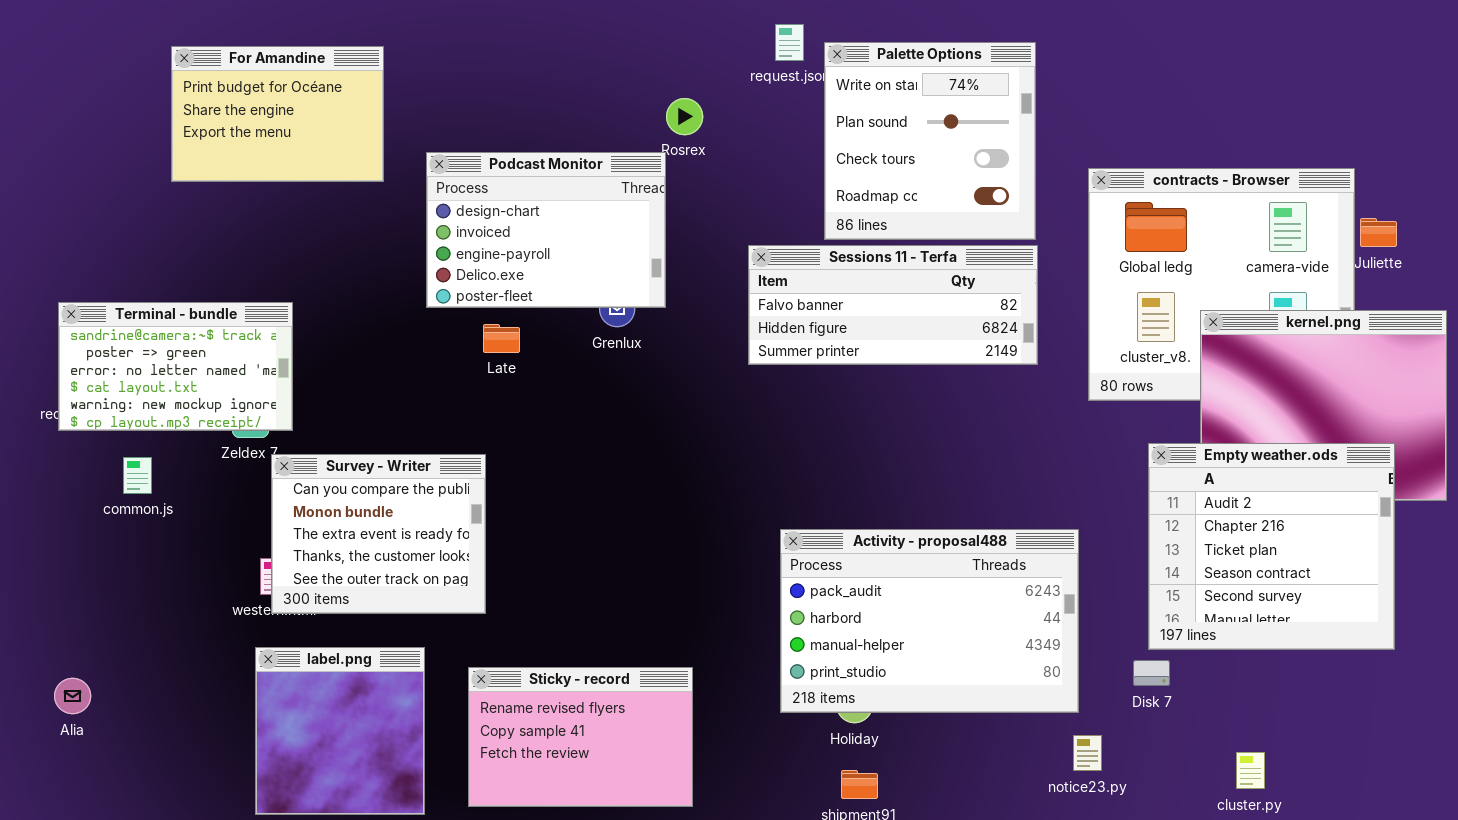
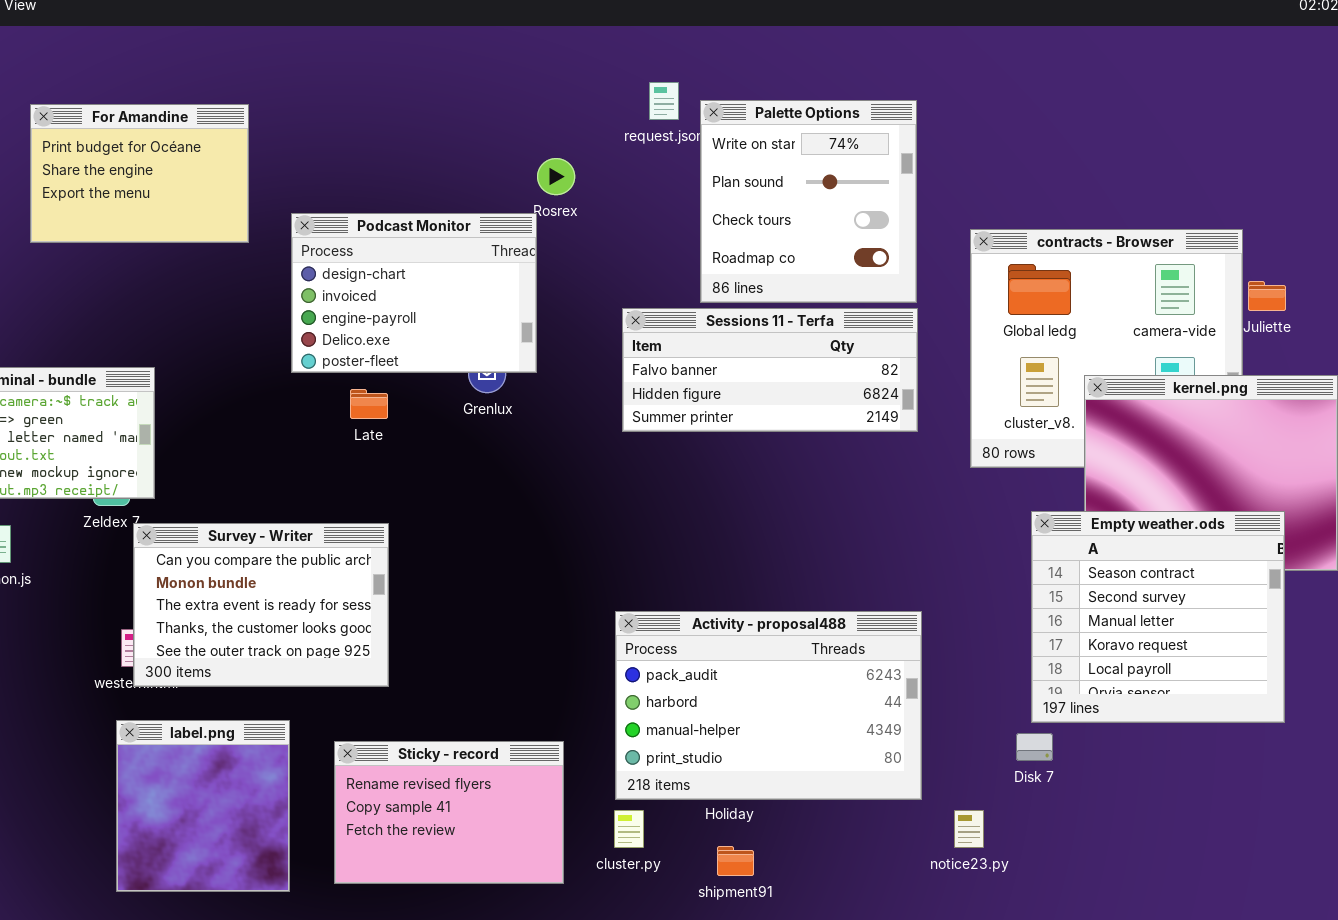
Empty weather.ods: [1148,443,1395,650] -> [1031,511,1285,723], scrolled down 3 rows
Survey - Writer: [271,454,486,614] -> [133,523,389,687], resized
Activity - proposal488: [780,529,1079,713] -> [615,611,922,800], moved
cluster.py: [1236,752,1265,789] -> [614,810,644,848], moved

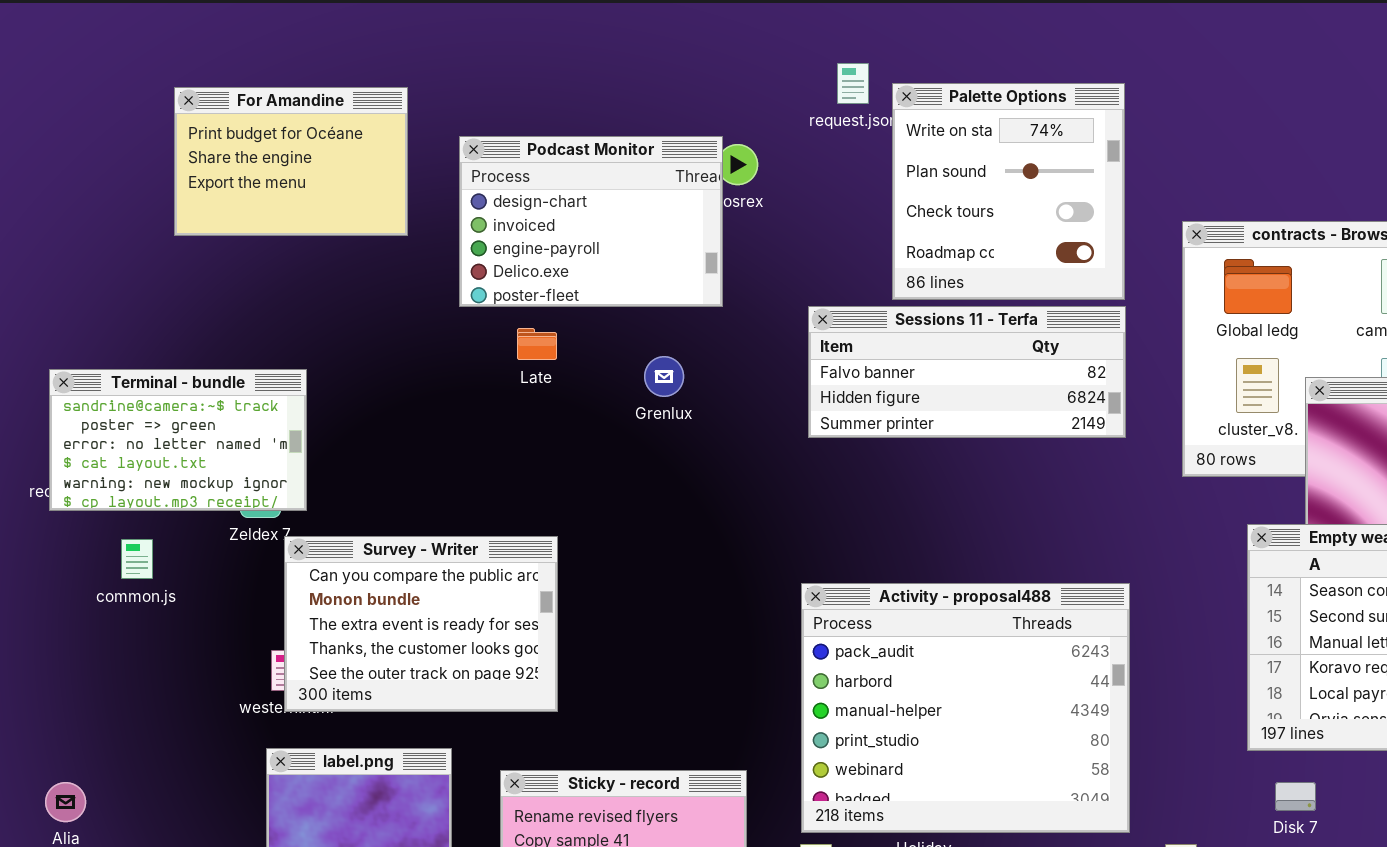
Podcast Monitor: [291,213,537,373] -> [459,136,723,307], moved
Late: [350,389,388,419] -> [517,328,557,360], moved
Activity - proposal488: [615,611,922,800] -> [801,583,1130,833], resized
Disk 7: [1016,733,1053,761] -> [1275,782,1316,811], moved

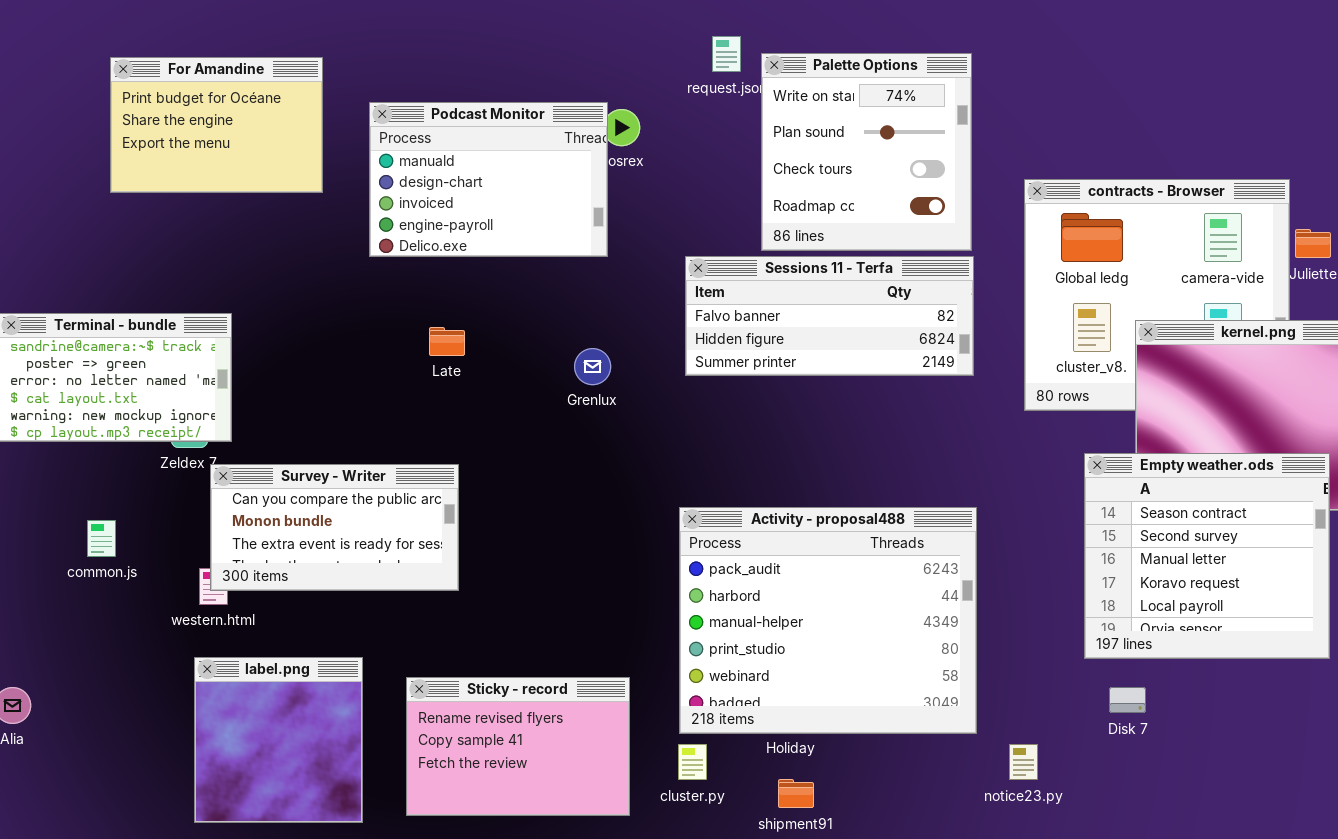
Podcast Monitor: [459,136,723,307] -> [369,102,608,257], scrolled up 1 row
Late: [517,328,557,360] -> [429,327,465,356], moved
Grenlux: [644,356,684,397] -> [574,348,611,385], moved
Survey - Writer: [284,536,558,712] -> [210,464,459,591], resized
common.js: [121,539,153,579] -> [87,520,116,557], moved

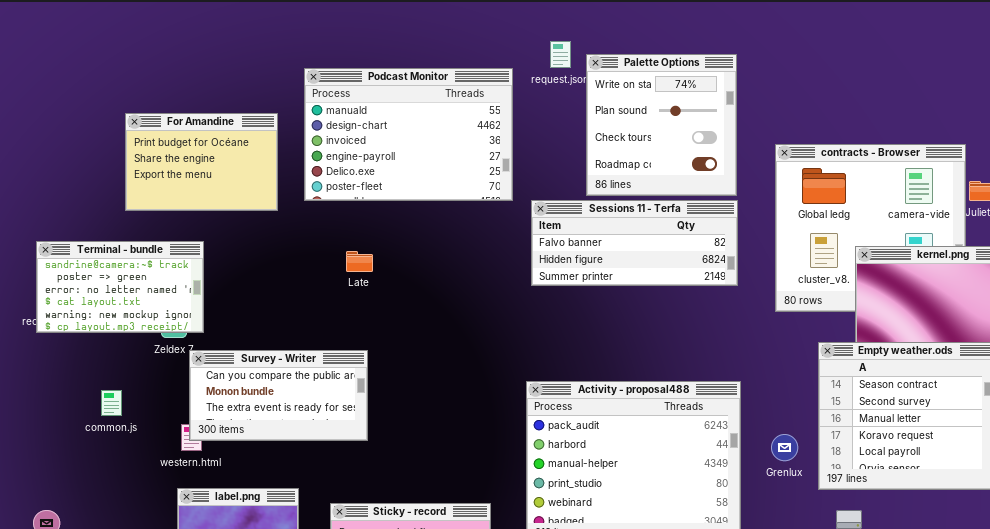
For Amandine: [110,57,323,193] -> [125,113,278,211], moved
Podcast Monitor: [369,102,608,257] -> [304,68,513,201], resized
Grenlux: [574,348,611,385] -> [771,434,798,461], moved

